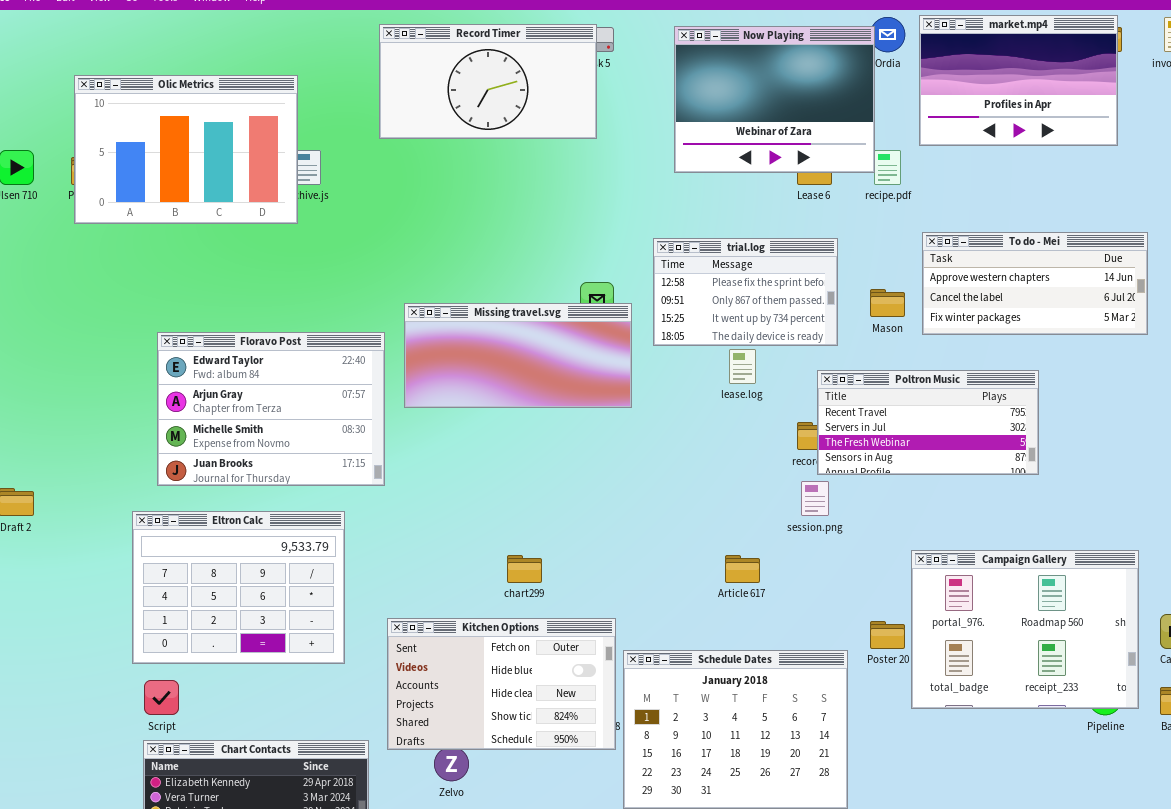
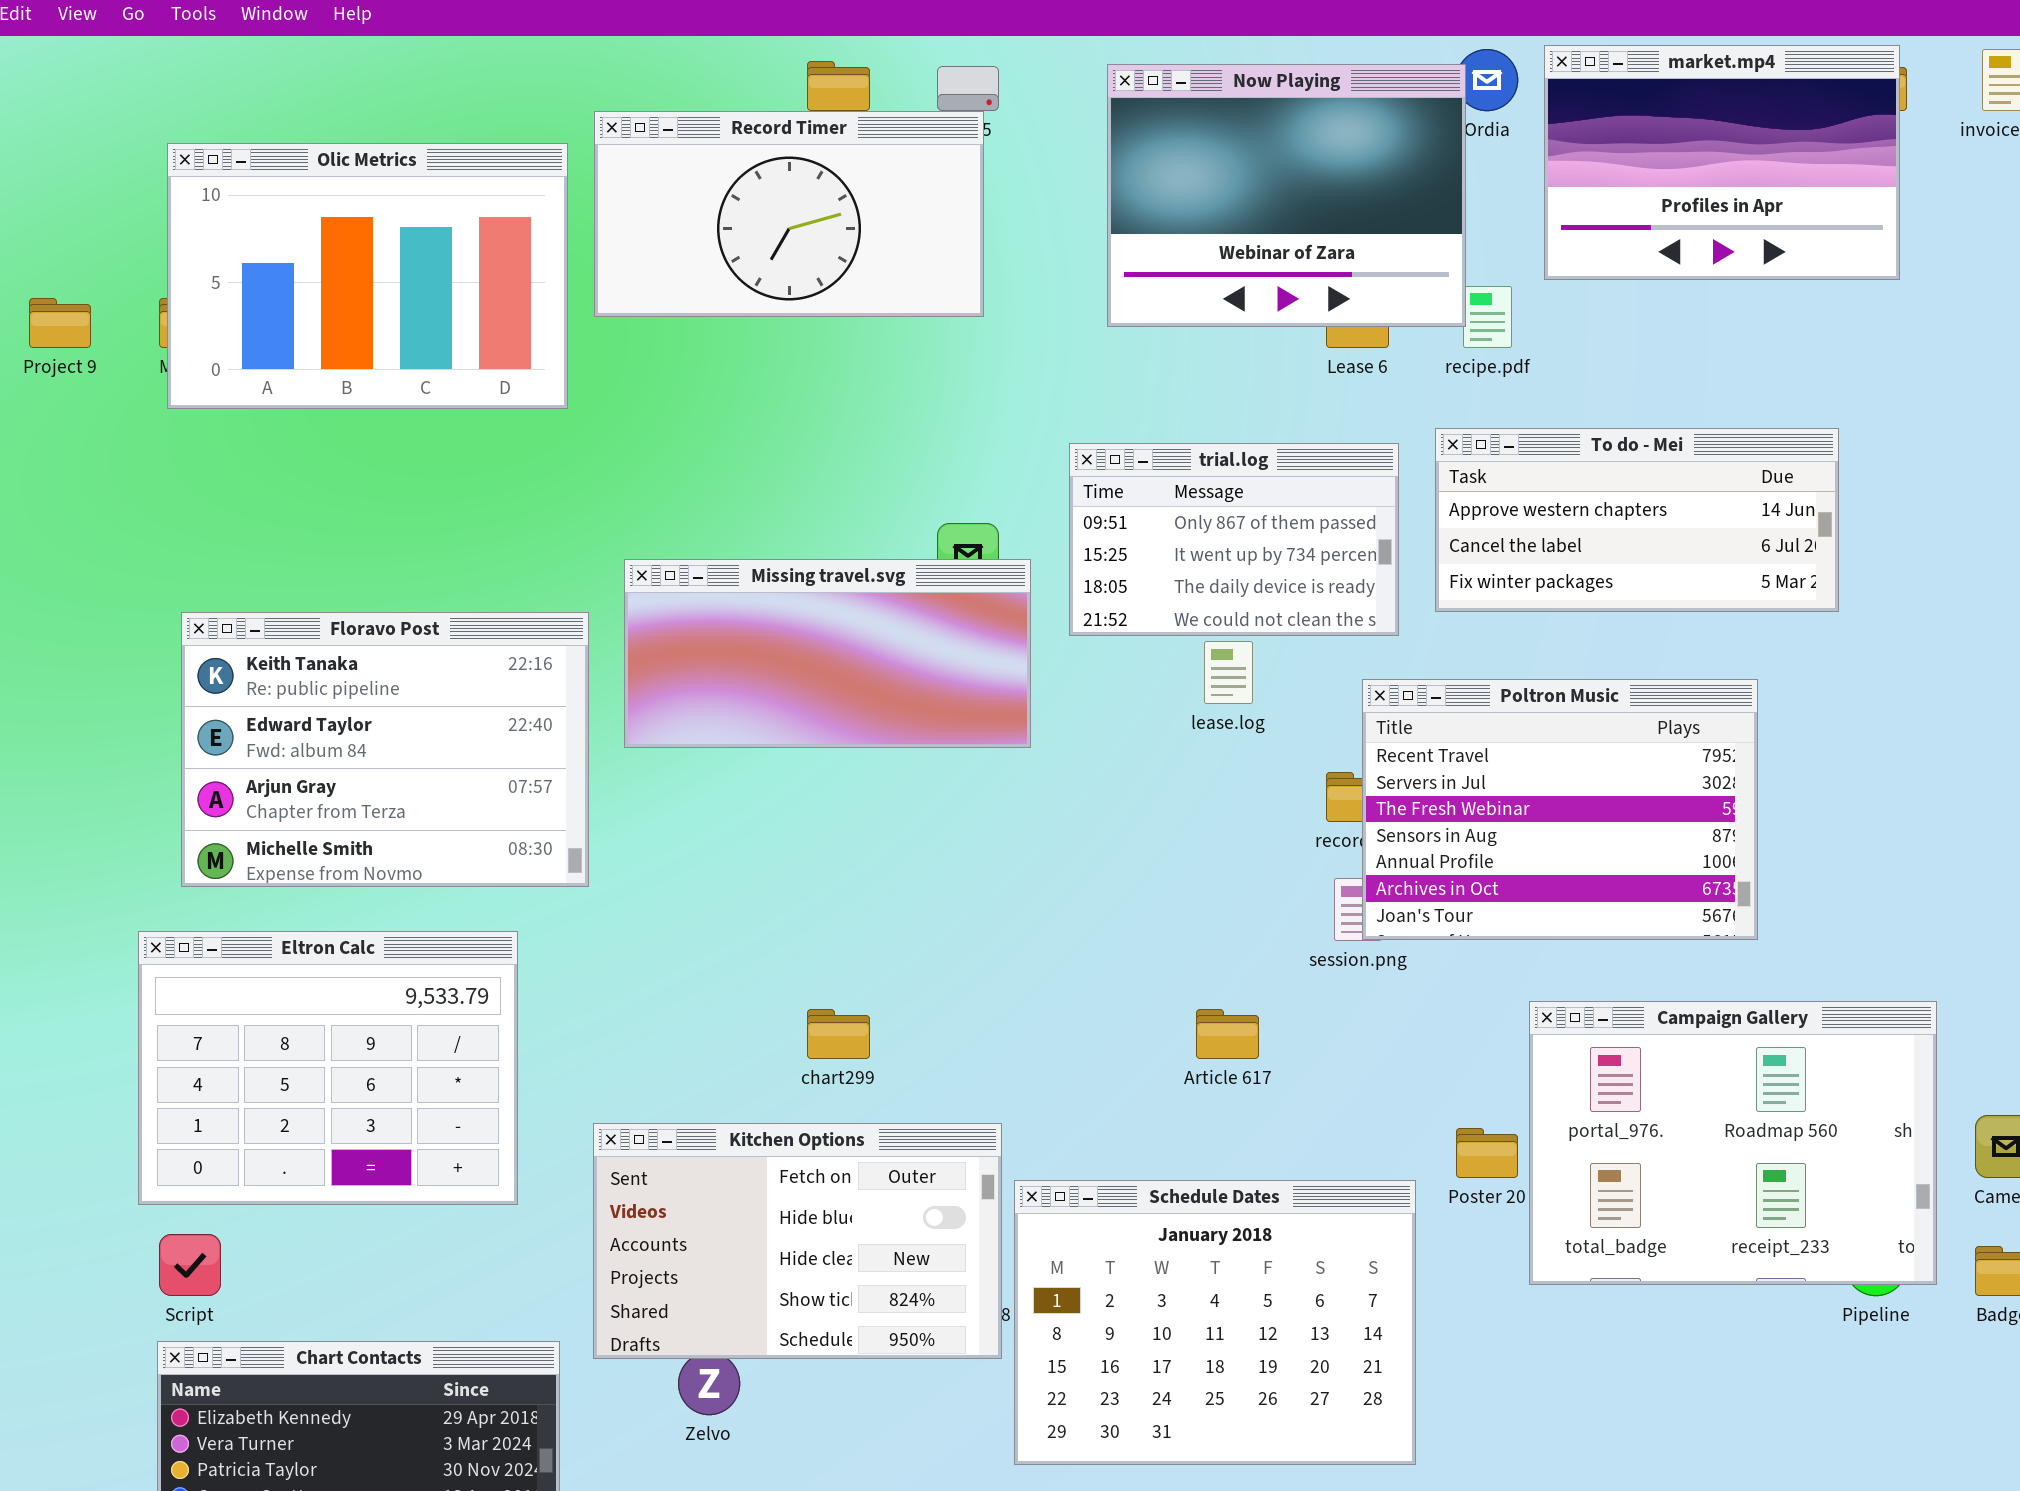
Record Timer: [379,24,597,139] -> [594,111,984,317], moved
Olic Metrics: [74,75,298,224] -> [167,143,568,409], moved
To do - Mei: [922,232,1148,335] -> [1435,428,1839,612], moved
trial.log: [653,238,838,346] -> [1069,443,1399,636], scrolled down 1 row
Floravo Post: [157,332,385,486] -> [181,612,589,887], scrolled up 1 row
Poltron Music: [817,370,1039,475] -> [1362,679,1758,940], resized

